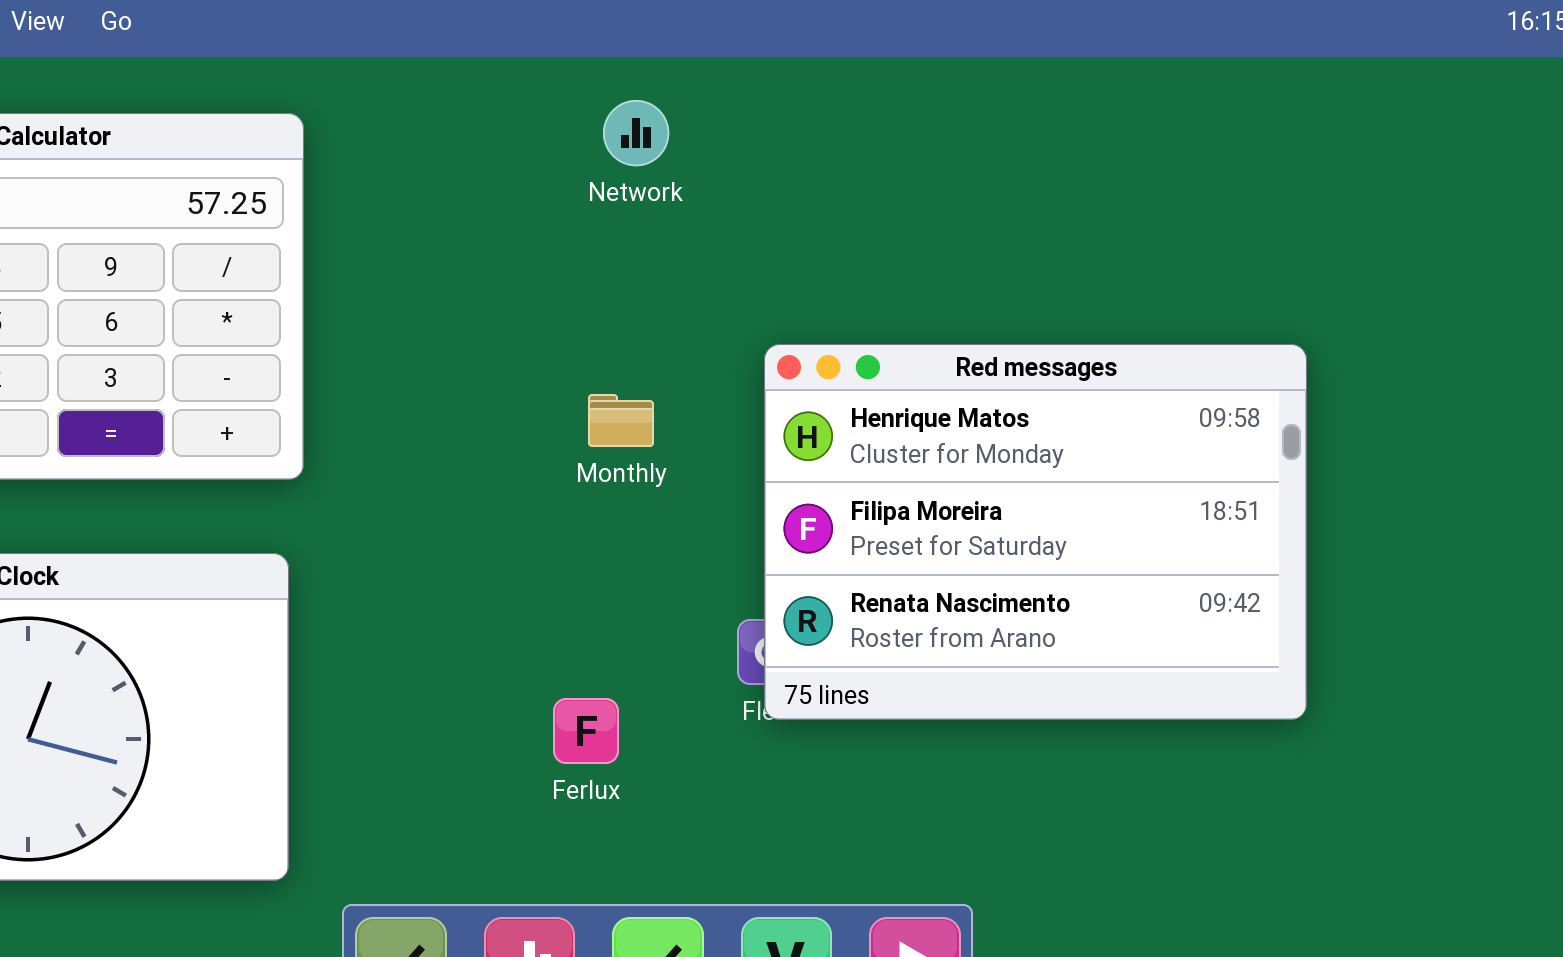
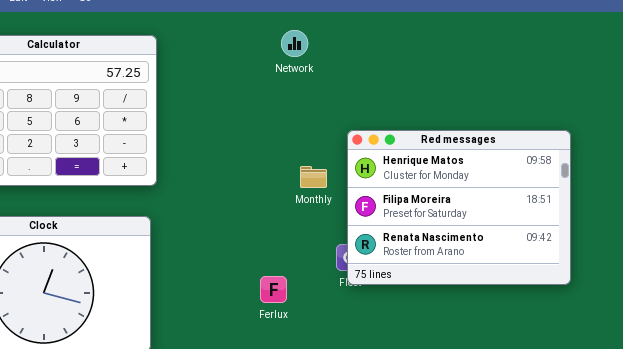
Monthly: [588,394,654,447] -> [300,166,327,188], moved

